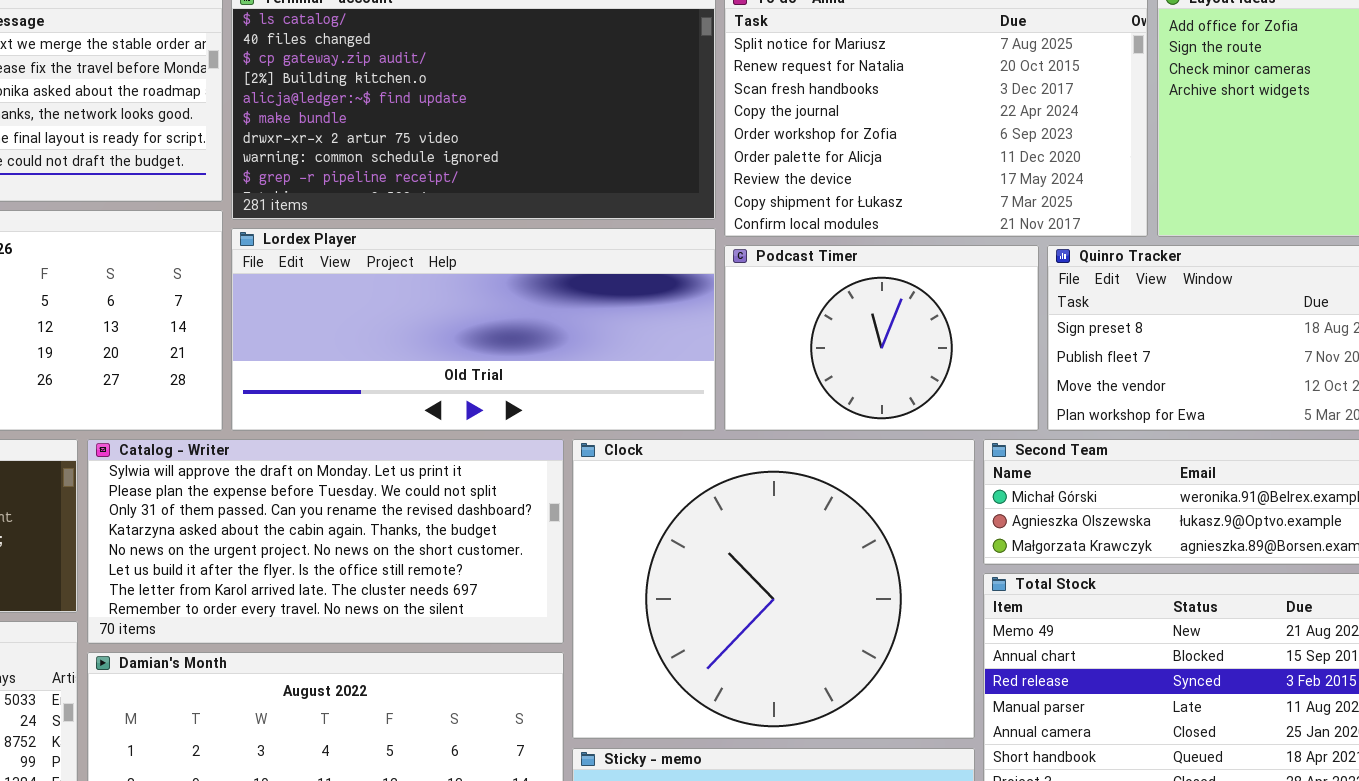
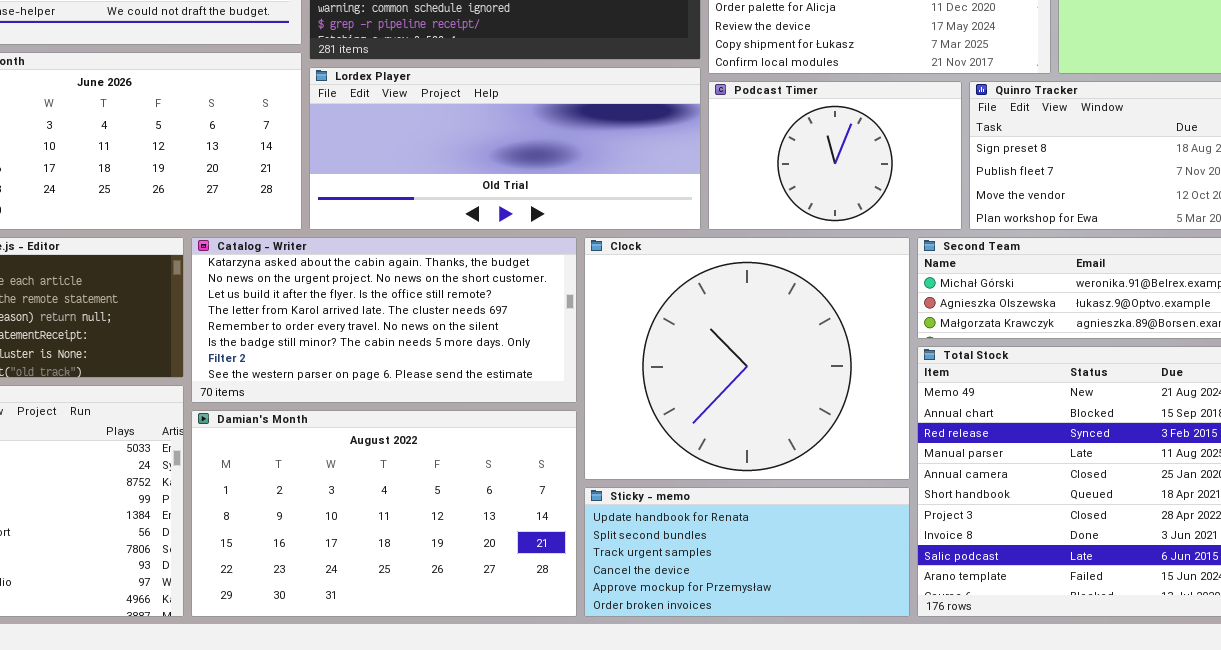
Catalog - Writer: [87,439,564,644] -> [191,237,577,403], scrolled down 3 rows

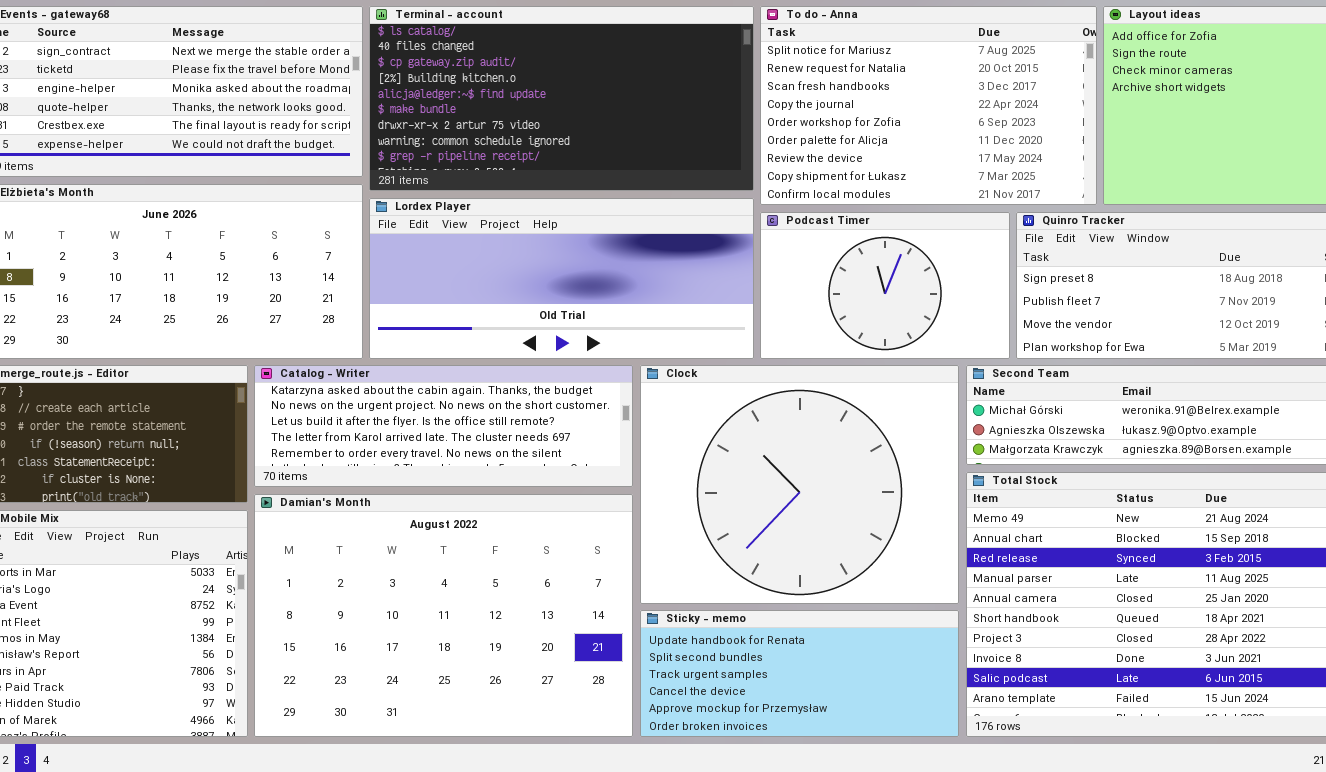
Catalog - Writer: [191,237,577,403] -> [254,365,633,487], resized
Damian's Month: [191,410,577,617] -> [254,494,633,737], resized

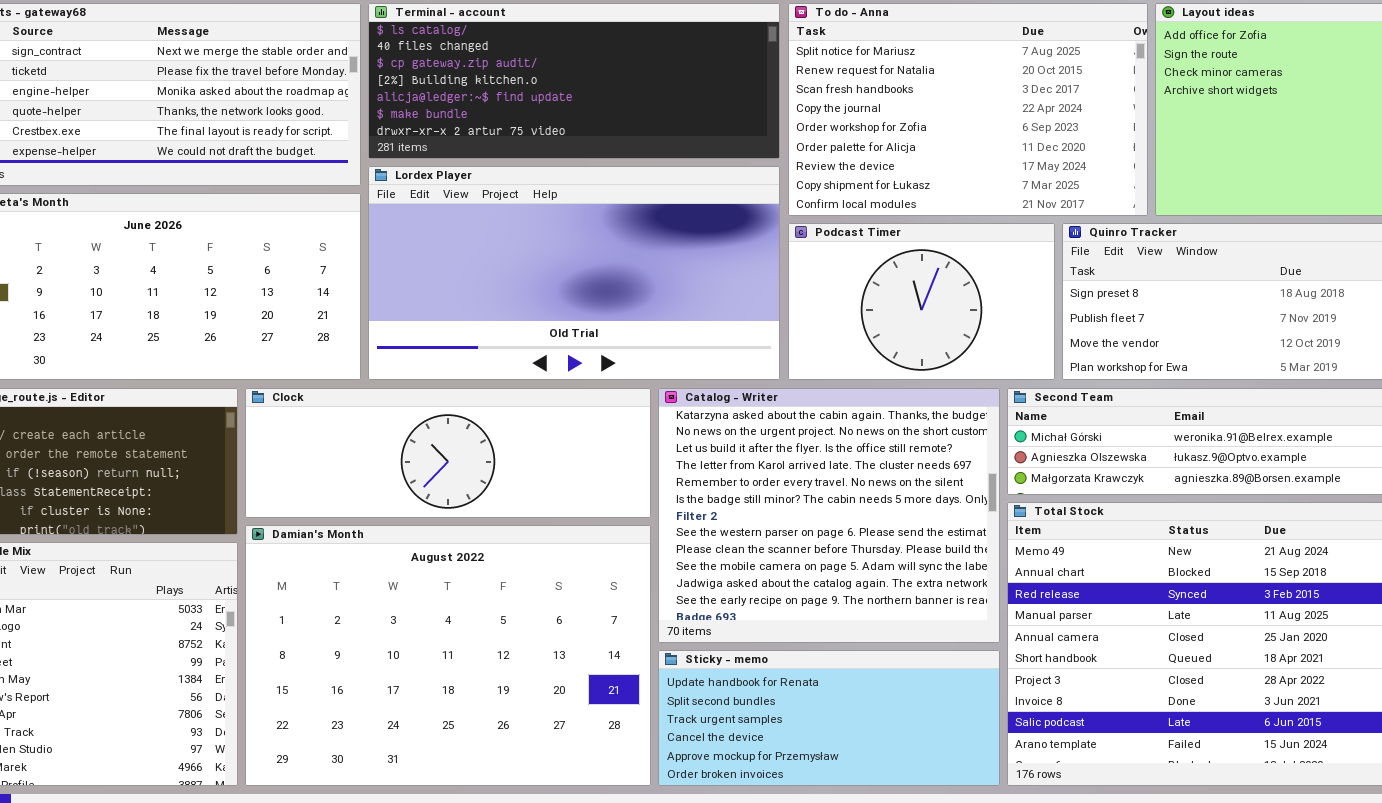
Terminal - account: [369,6,754,191] -> [368,3,780,159], resized
Lordex Player: [369,198,754,359] -> [368,166,780,380], resized
Catalog - Writer: [254,365,633,487] -> [658,388,1000,643], moved, resized
Clock: [640,365,959,604] -> [245,388,651,518], moved, resized

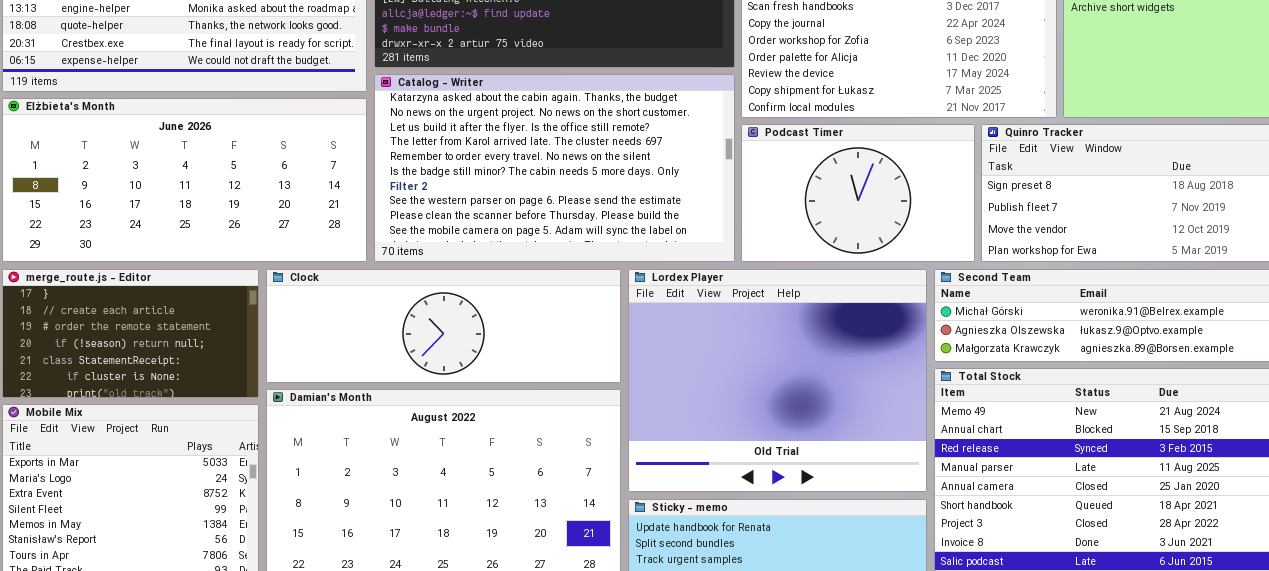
Lordex Player: [368,166,780,380] -> [628,269,927,492], moved, resized
Catalog - Writer: [658,388,1000,643] -> [374,74,735,262], moved, resized

